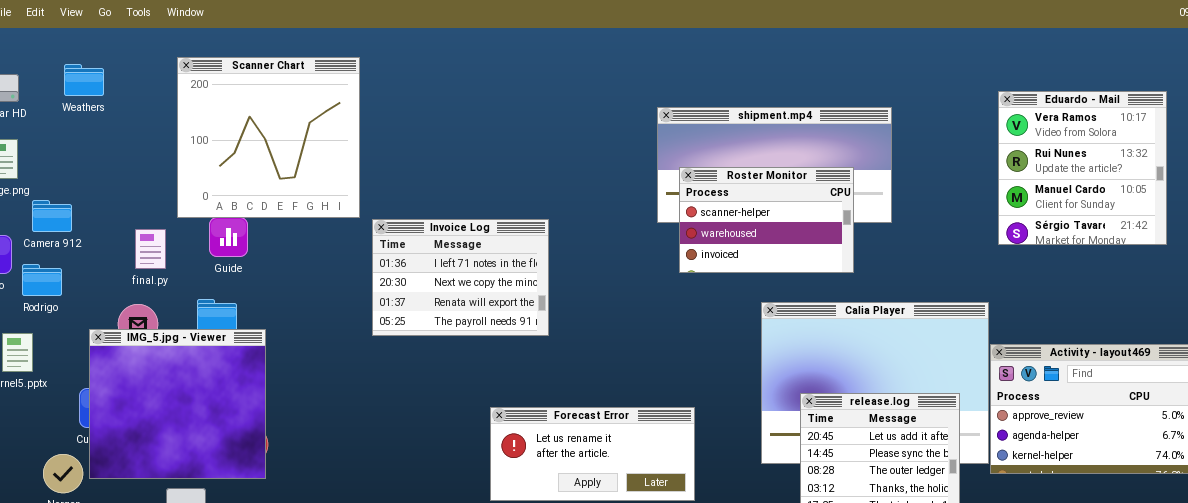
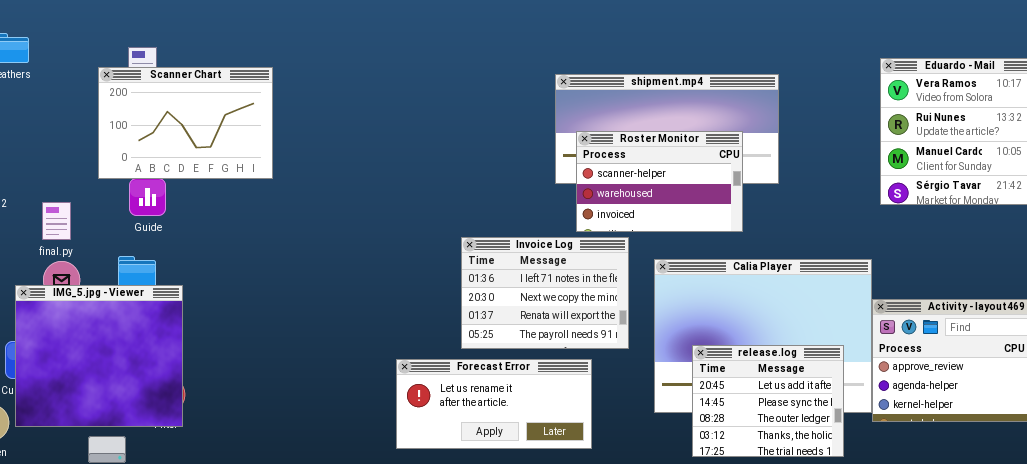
Scanner Chart: [177,57,360,218] -> [98,67,273,179], resized
Invoice Log: [372,219,549,336] -> [461,237,629,349], moved
final.py: [135,229,166,269] -> [42,202,71,240], moved

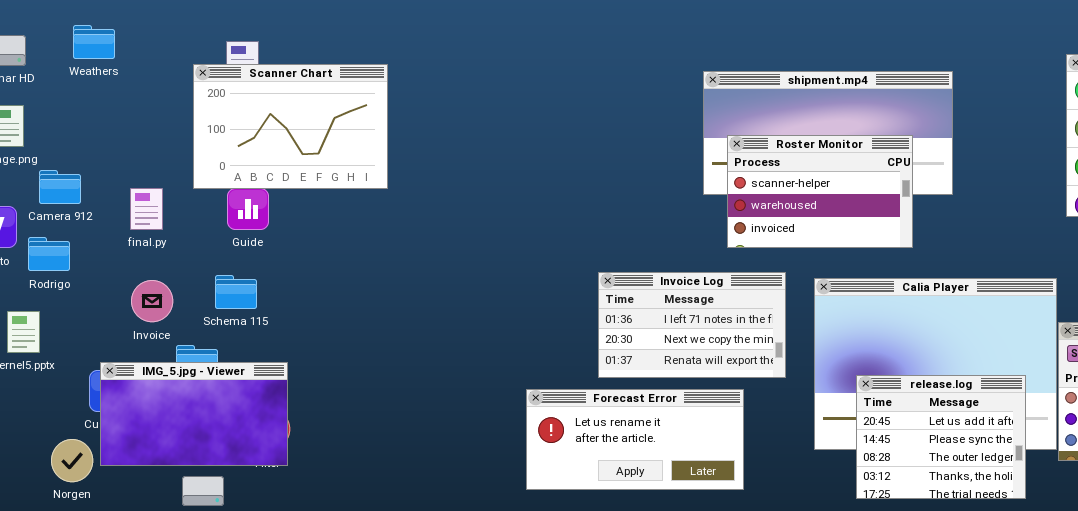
final.py: [42,202,71,240] -> [130,188,163,230], moved
Invoice Log: [461,237,629,349] -> [598,272,786,378], resized
IMG_5.jpg - Viewer: [15,285,183,427] -> [100,362,288,466], resized

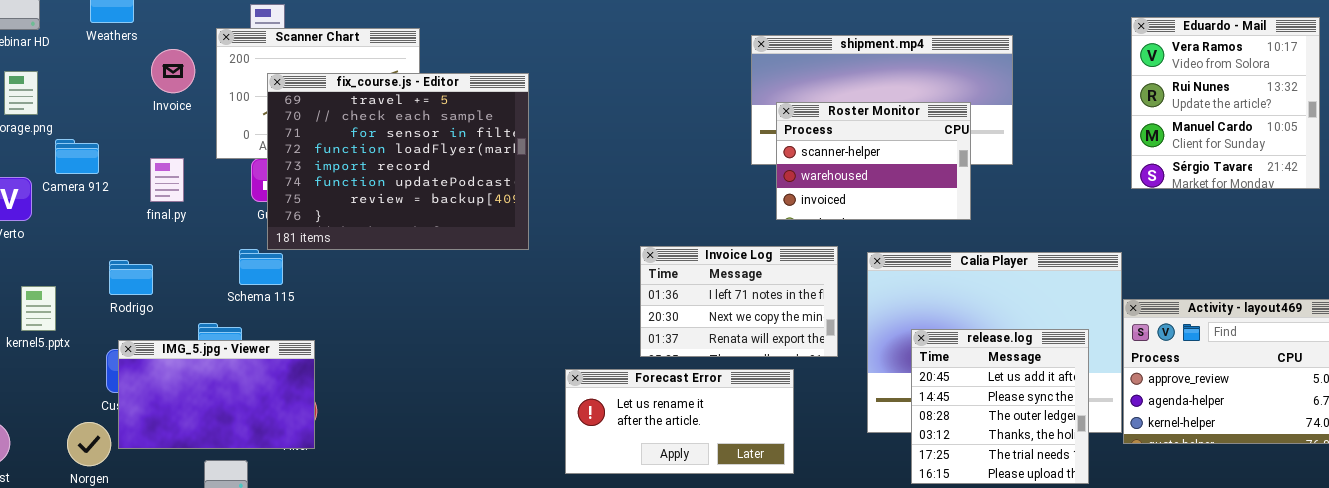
fix_course.js - Editor: none -> [267,73,529,250], opened
Rodrigo: [28,237,70,271] -> [109,260,153,295], moved
Invoice: [131,280,173,322] -> [151,49,195,93], moved
release.log: [856,375,1026,499] -> [911,329,1089,484], resized

